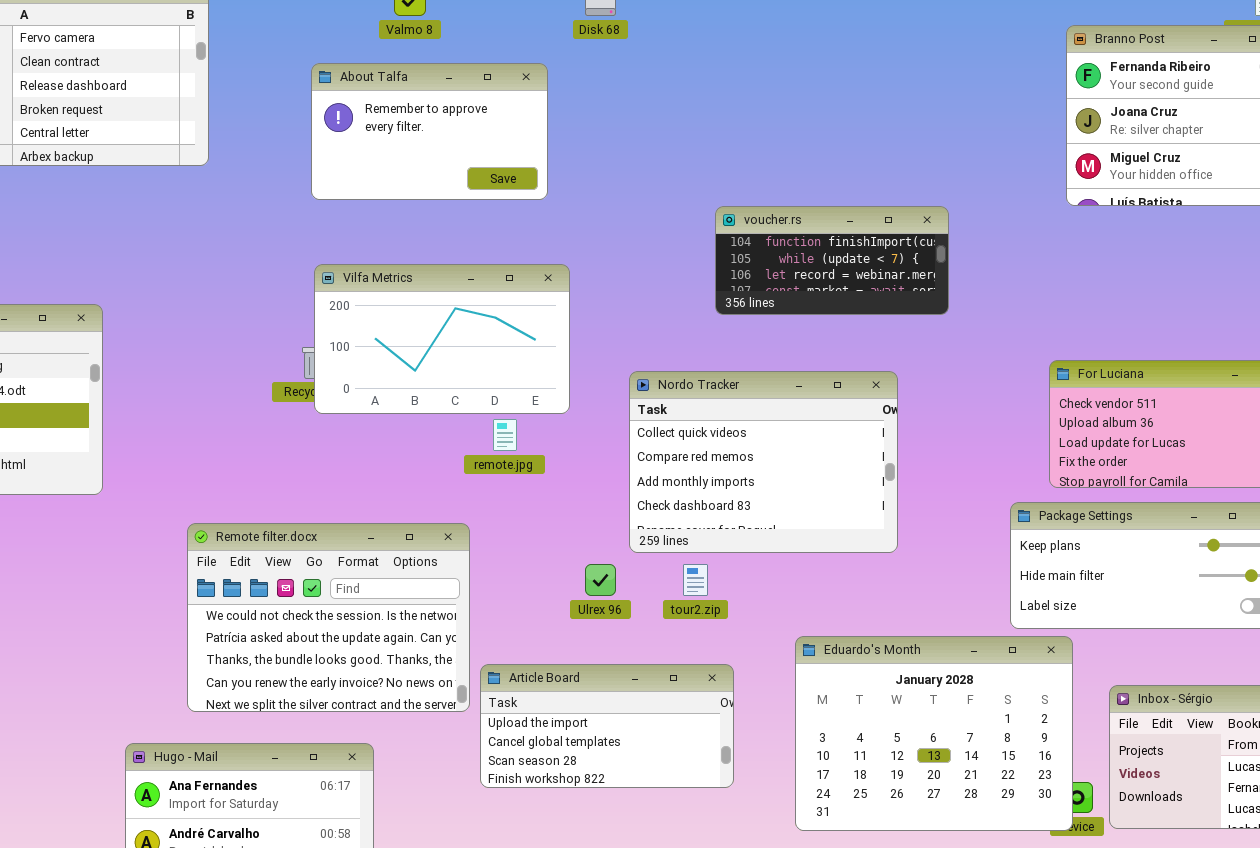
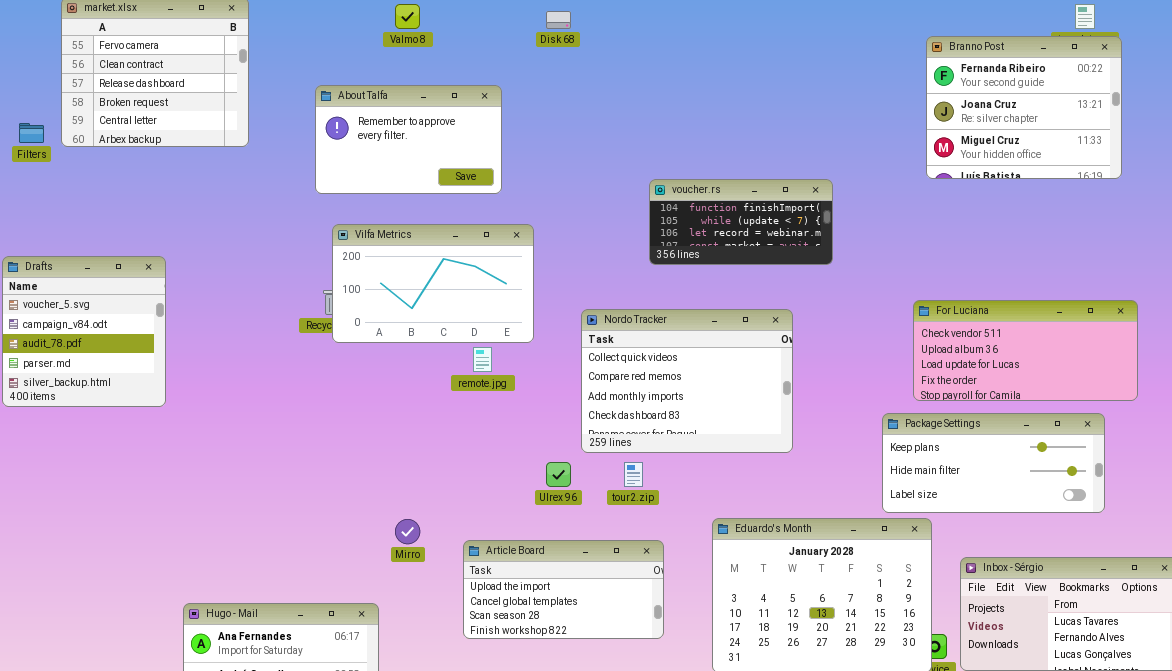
About Talfa: [311,63,548,200] -> [315,85,502,194], moved
Remote filter.docx: [187,523,470,712] -> none, closed

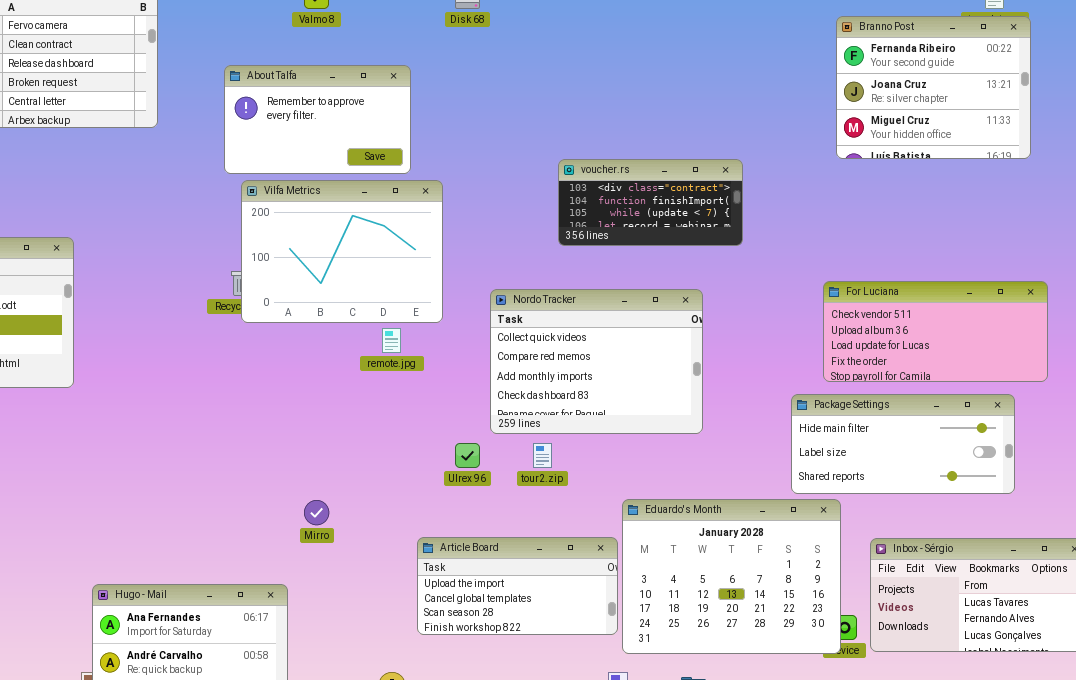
voucher.rs: [649,179,833,265] -> [558,159,743,246], scrolled up 1 row
Vilfa Metrics: [332,224,534,343] -> [241,180,443,323], resized
Package Settings: [882,413,1105,513] -> [791,394,1015,494], scrolled down 1 row
Article Board: [463,540,664,639] -> [417,537,618,635], moved

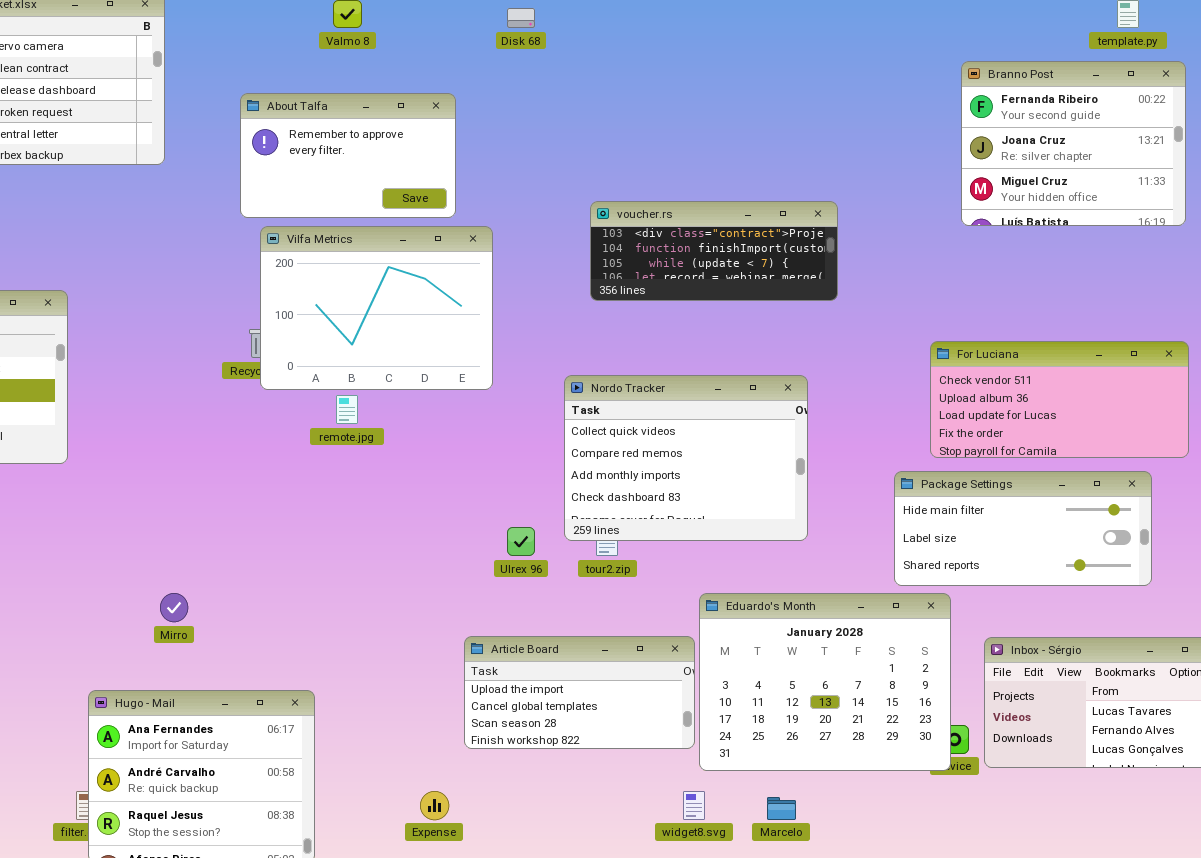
Branno Post: [836,16,1031,159] -> [961,61,1186,226], moved
voucher.rs: [558,159,743,246] -> [590,201,838,301], resized
Nordo Tracker: [490,289,703,434] -> [564,375,808,541], moved
remote.jpg: [382,328,401,353] -> [336,395,358,424], moved
Mirro: [304,500,329,525] -> [160,593,188,622], moved

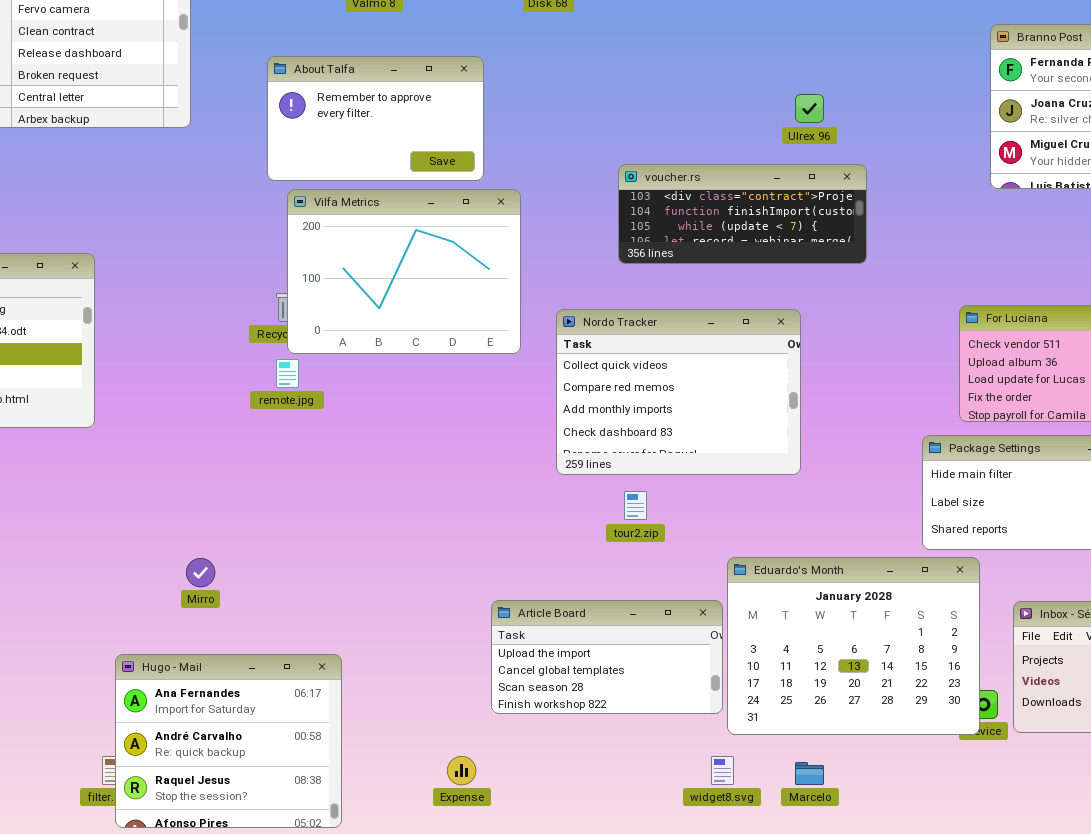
Nordo Tracker: [564,375,808,541] -> [556,309,801,475], moved
remote.jpg: [336,395,358,424] -> [276,359,299,388], moved
Ulrex 96: [507,527,535,556] -> [795,94,824,123], moved

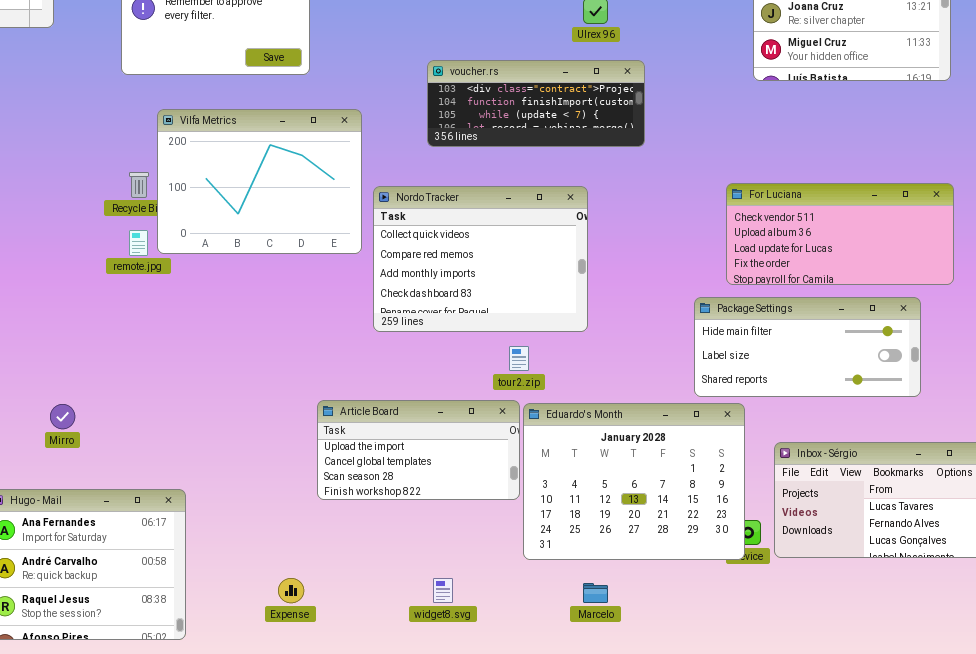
Vilfa Metrics: [287,189,521,354] -> [157,109,362,254], moved
tour2.zip: [624,491,647,520] -> [509,346,529,371], moved
Article Board: [491,600,723,714] -> [317,400,520,500], moved
widget8.svg: [711,756,734,785] -> [433,578,453,603], moved

